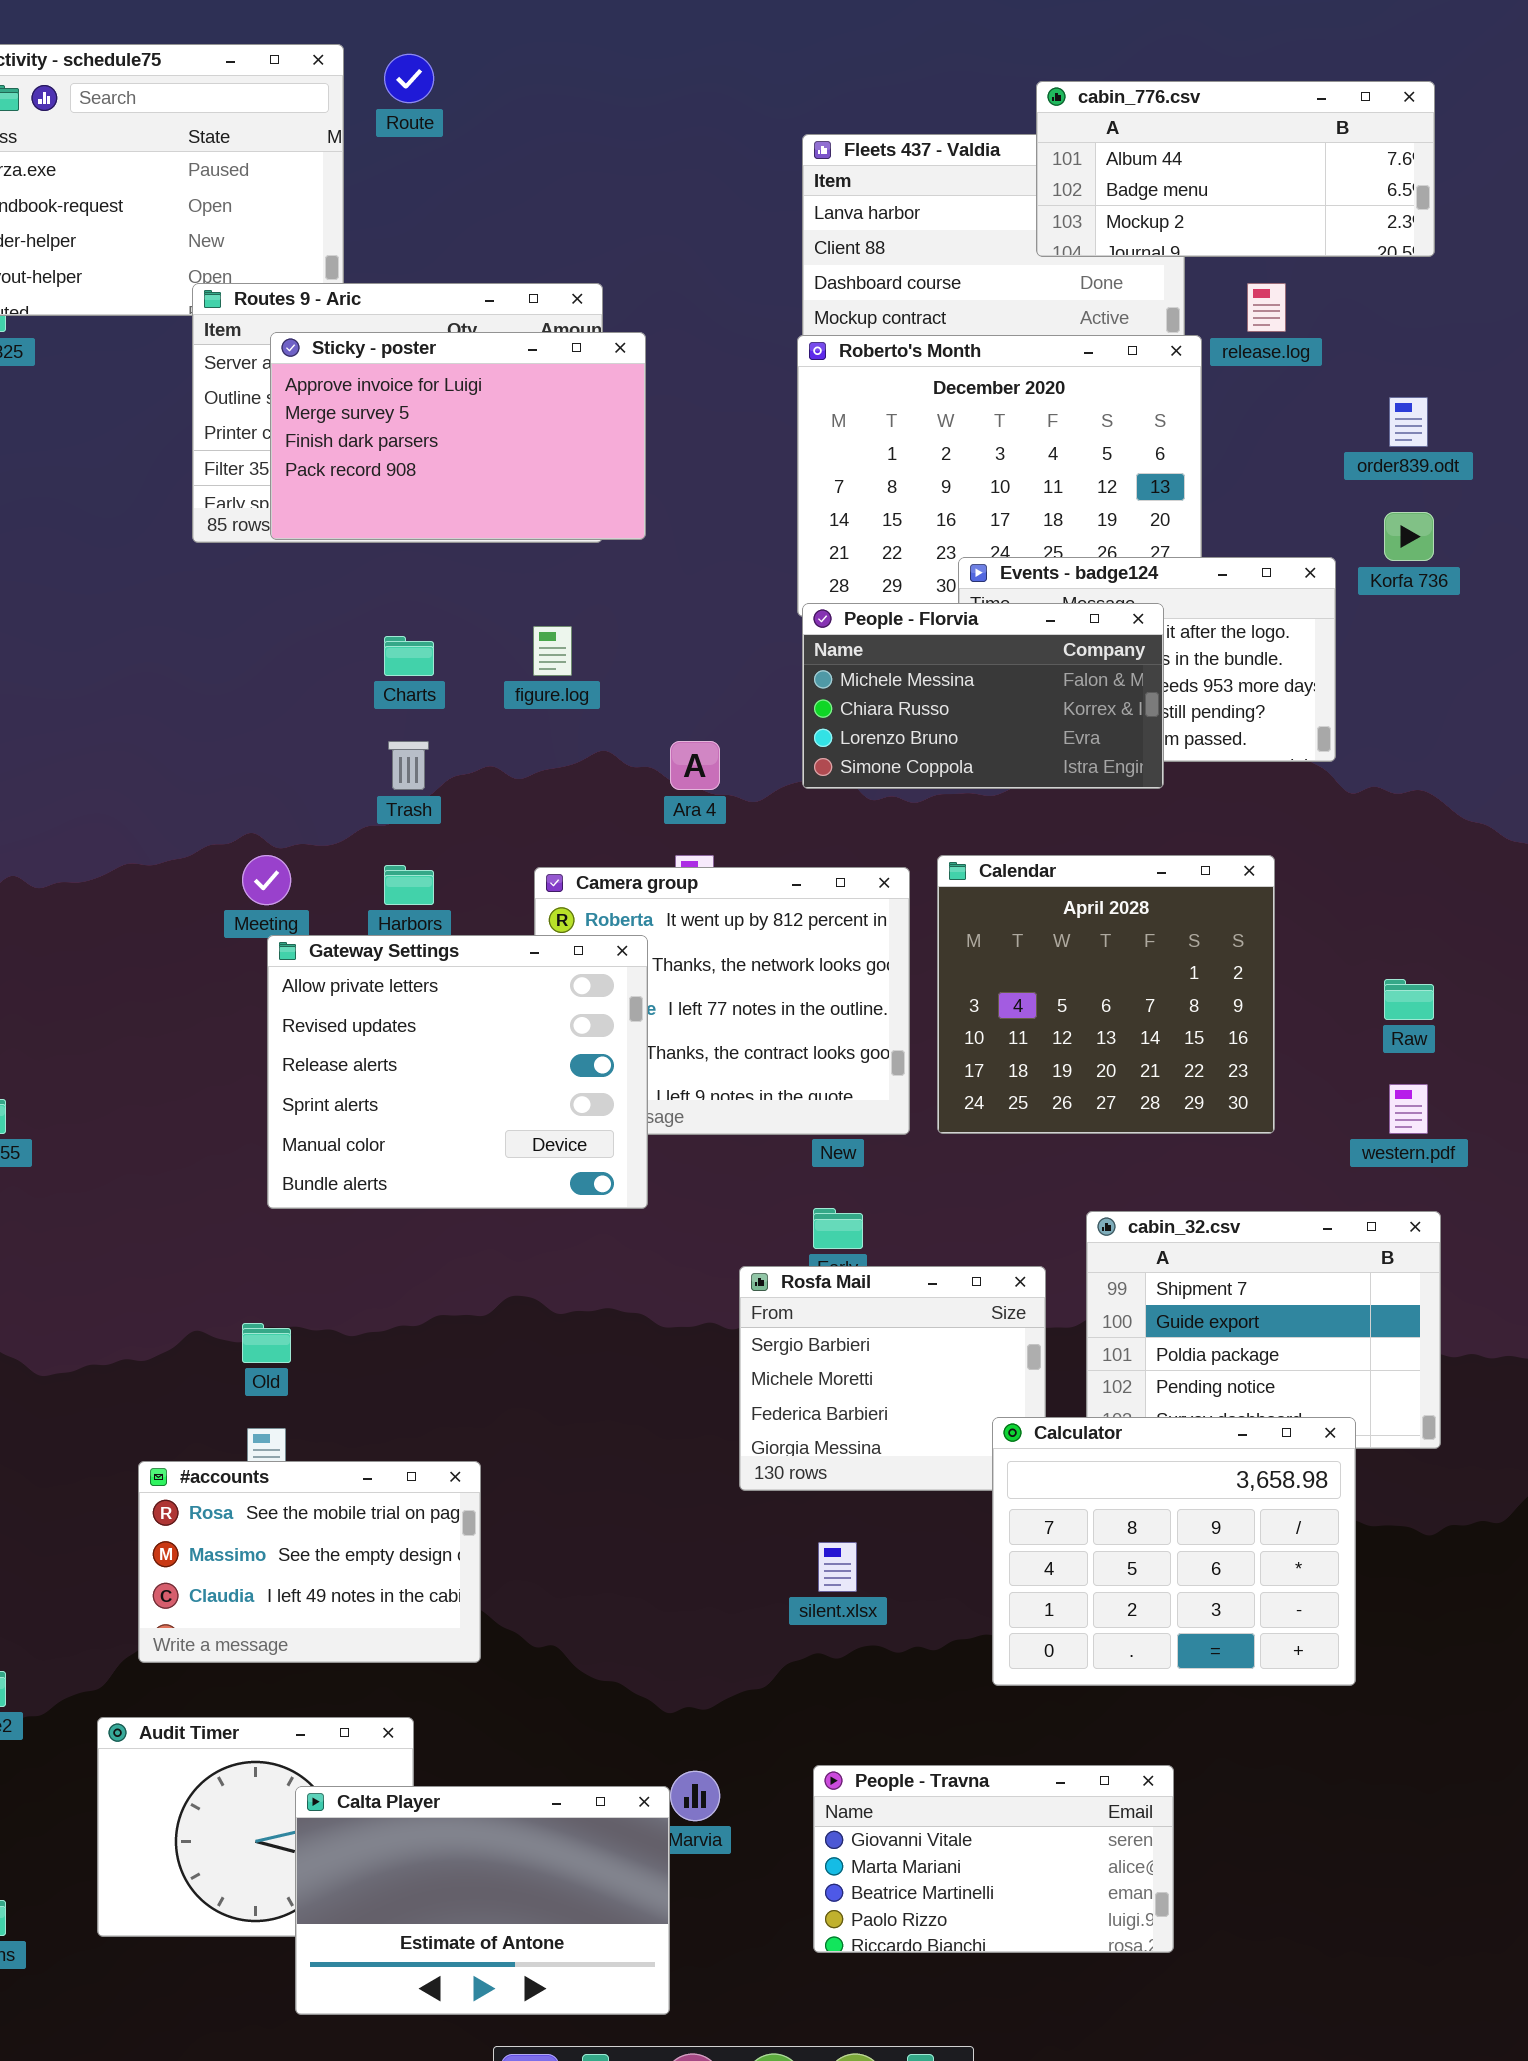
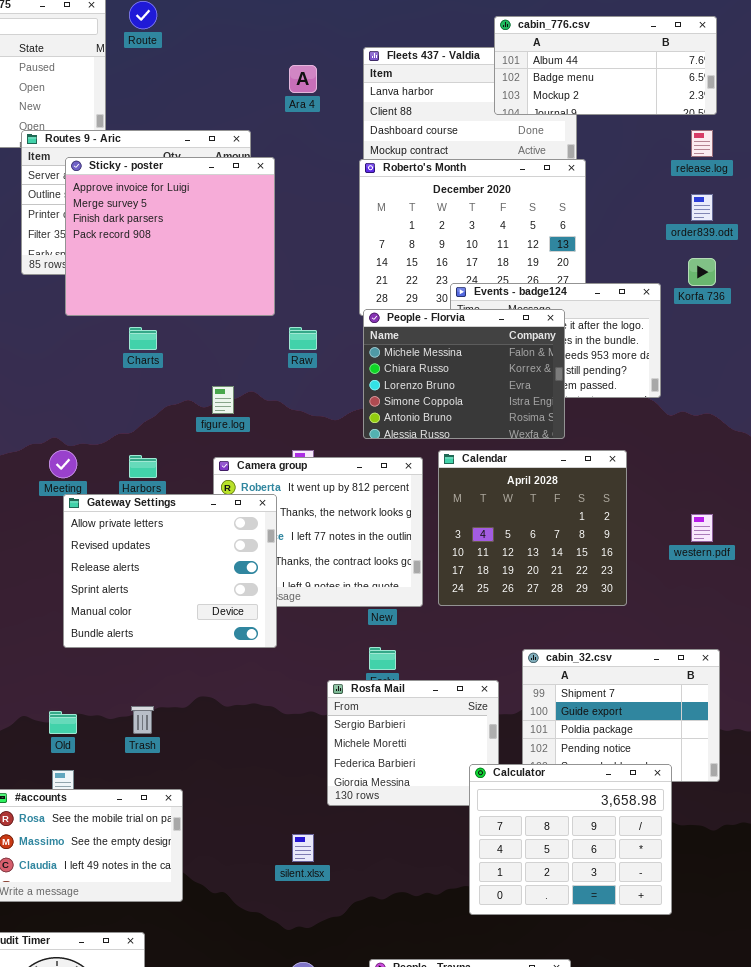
release.log: [1247,283,1286,332] -> [691,130,713,157], moved
Sticky - poster: [270,332,646,540] -> [65,157,275,316], resized
People - Florvia: [802,603,1164,789] -> [363,309,565,439], resized
figure.log: [533,626,572,676] -> [212,386,234,414], moved
Trash: [388,741,429,790] -> [131,706,154,734], moved
Ara 4: [670,741,720,790] -> [289,65,317,93], moved
Raw: [1384,979,1434,1020] -> [289,327,317,350], moved
western.pdf: [1389,1084,1428,1134] -> [691,514,713,542], moved
silent.xlsx: [818,1542,857,1592] -> [292,834,314,862], moved

